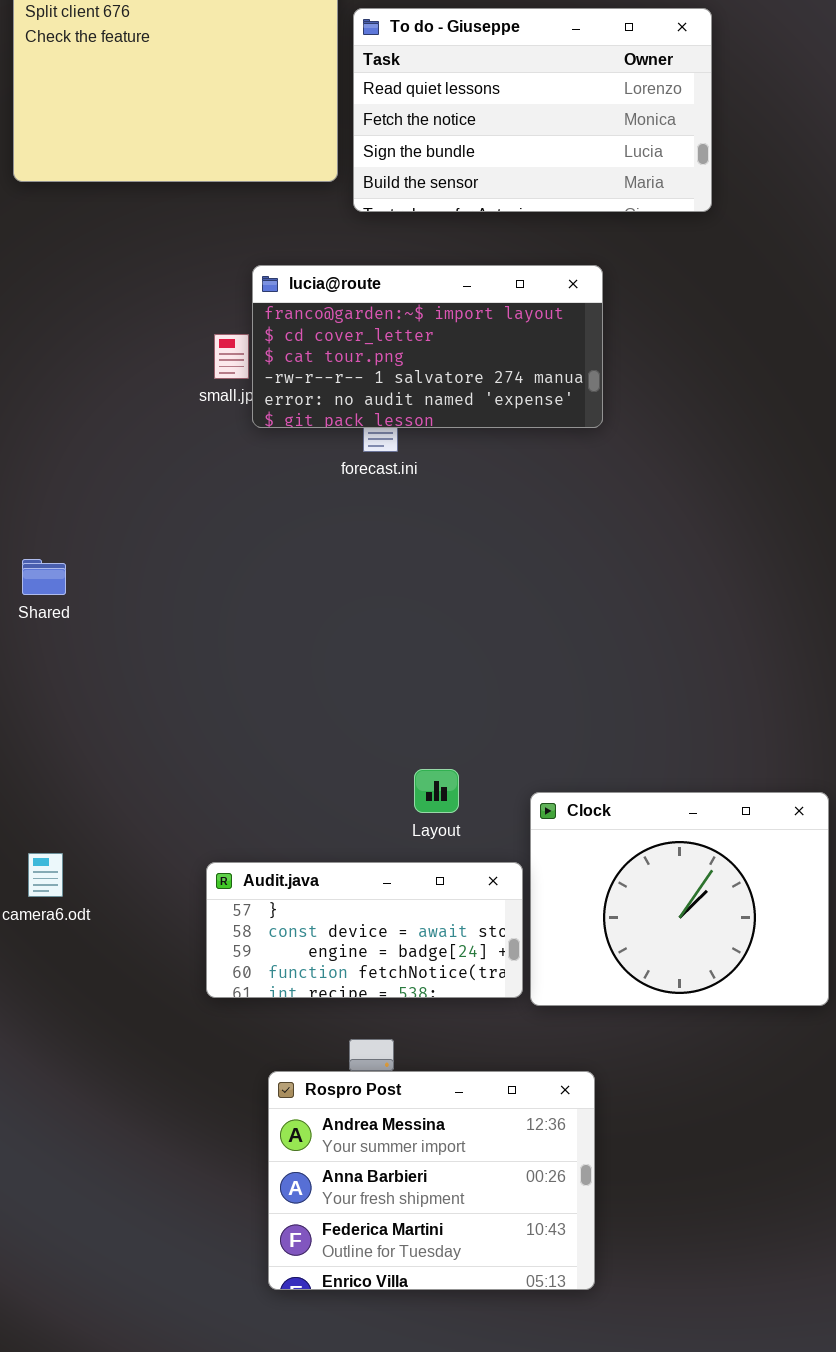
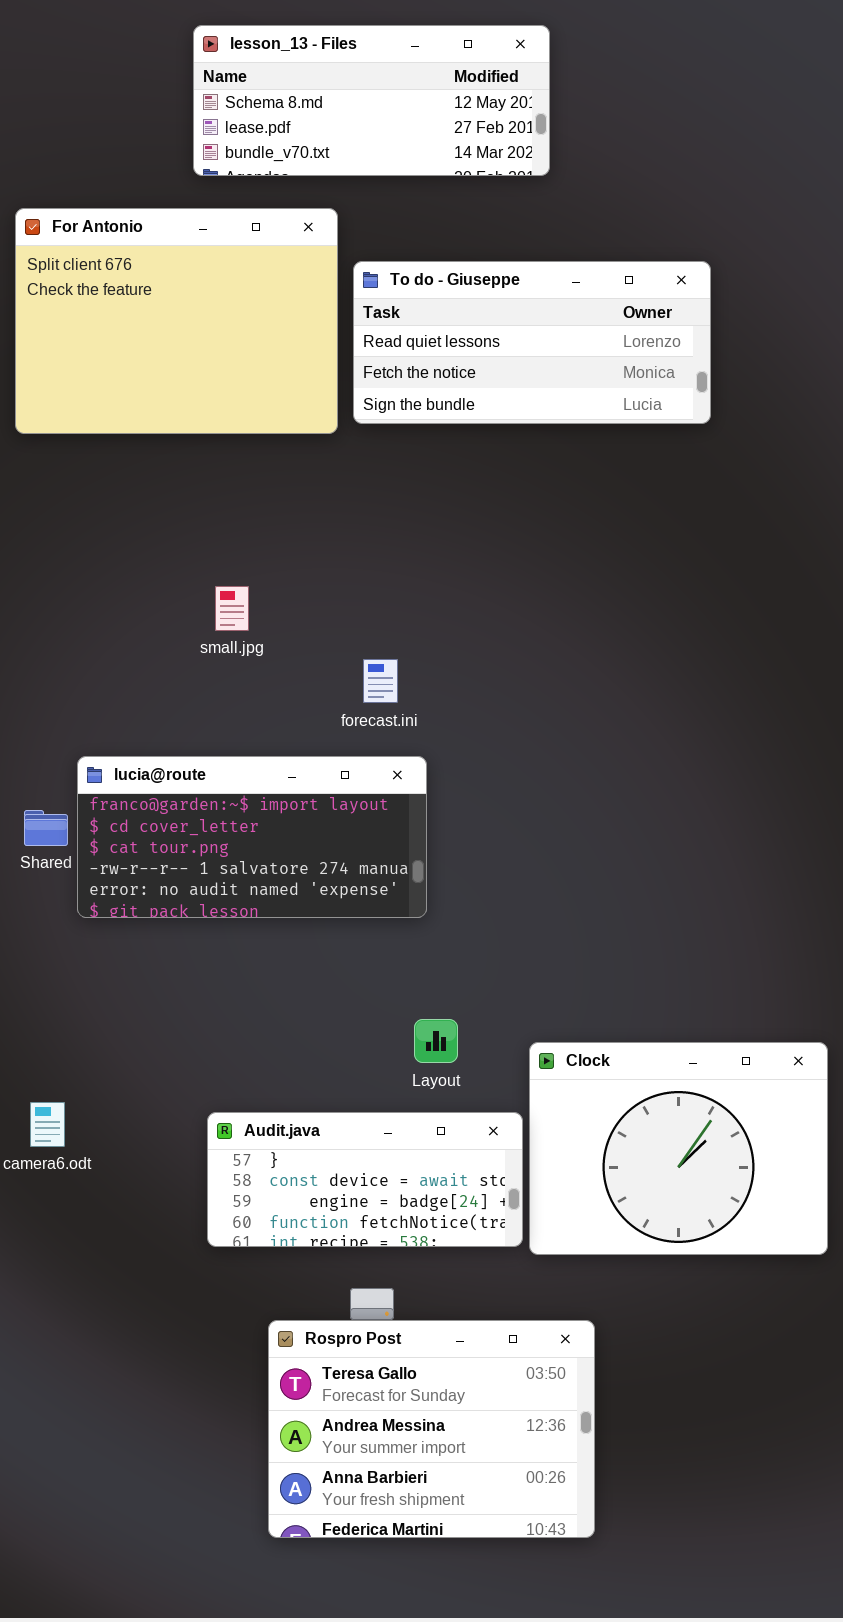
To do - Giuseppe: [353,8,712,212] -> [353,261,711,424], resized
lucia@route: [252,265,603,428] -> [77,756,427,918], moved
Rospro Post: [268,1071,595,1290] -> [268,1320,595,1538], scrolled up 1 row

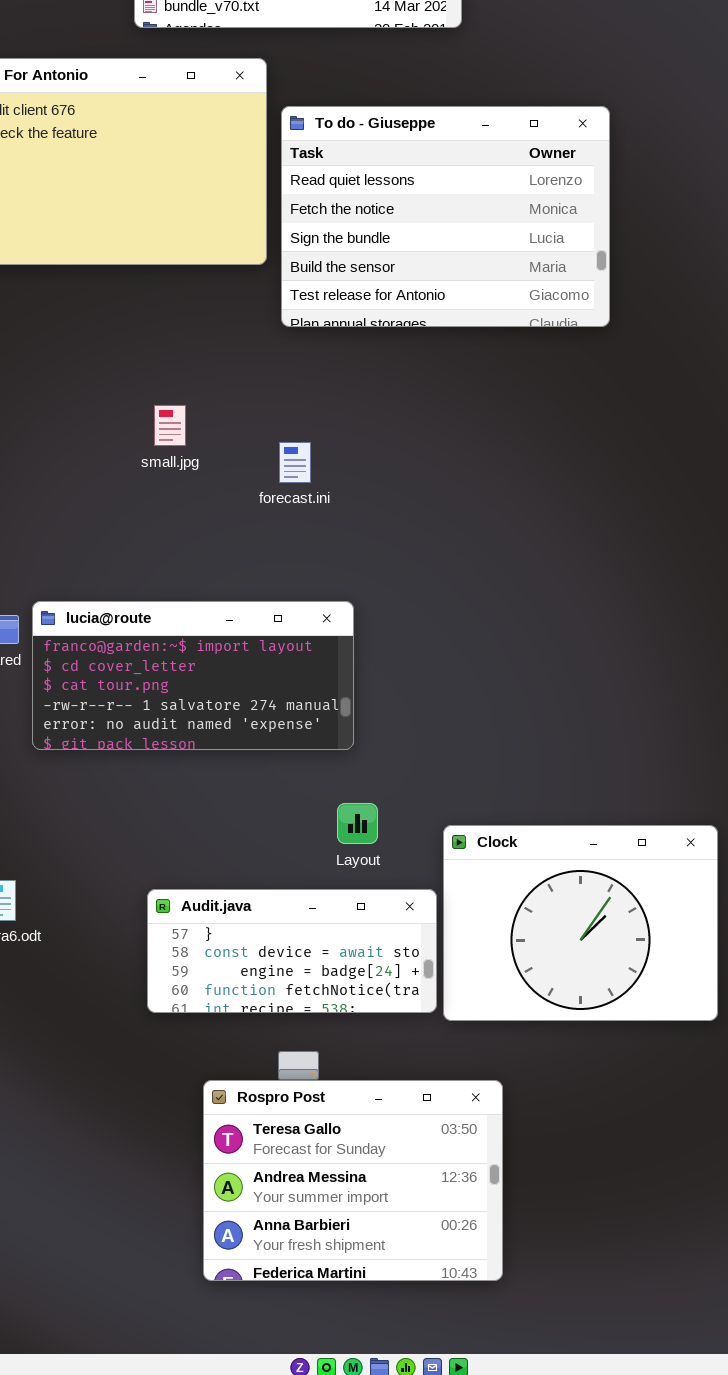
To do - Giuseppe: [353,261,711,424] -> [281,106,610,327], resized
forecast.ini: [363,659,398,703] -> [279,442,311,483], moved
lucia@route: [77,756,427,918] -> [32,601,354,750], moved

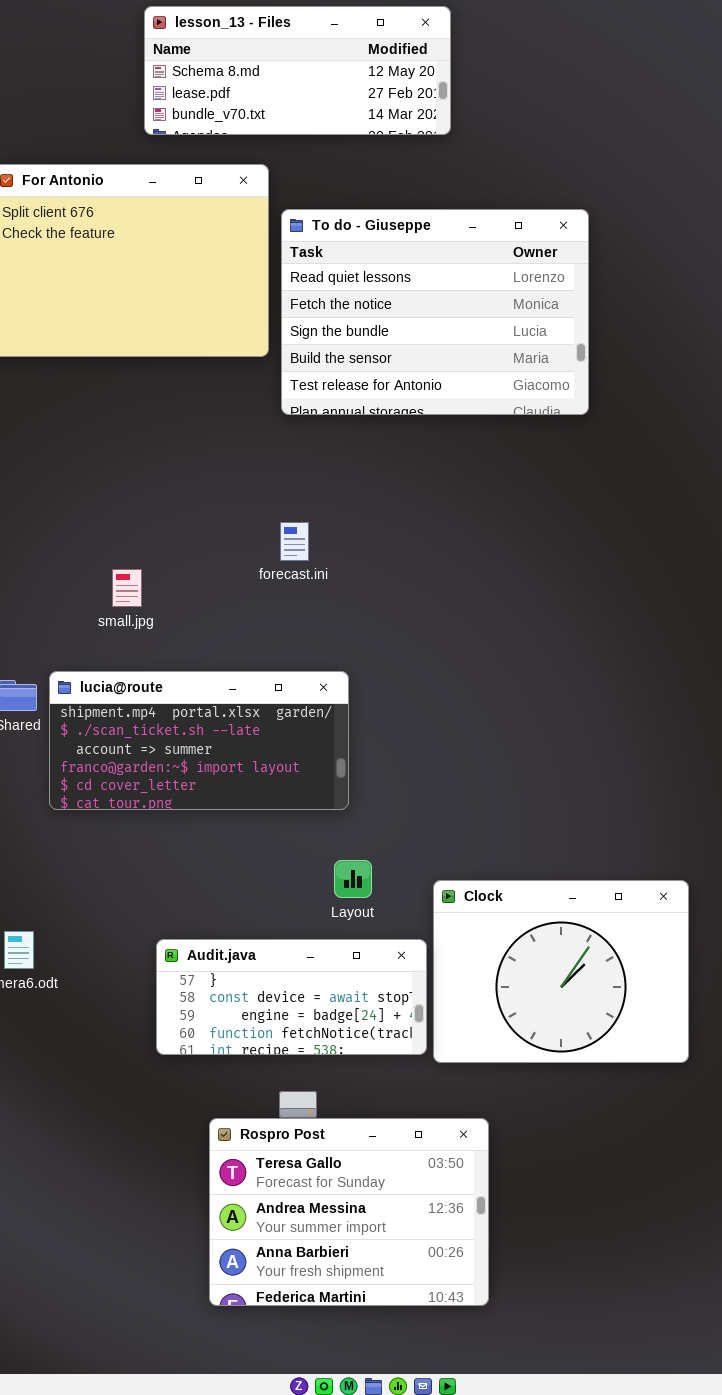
small.jpg: [154,405,186,446] -> [112,569,142,607], moved
lucia@route: [32,601,354,750] -> [49,671,349,810], scrolled up 3 rows

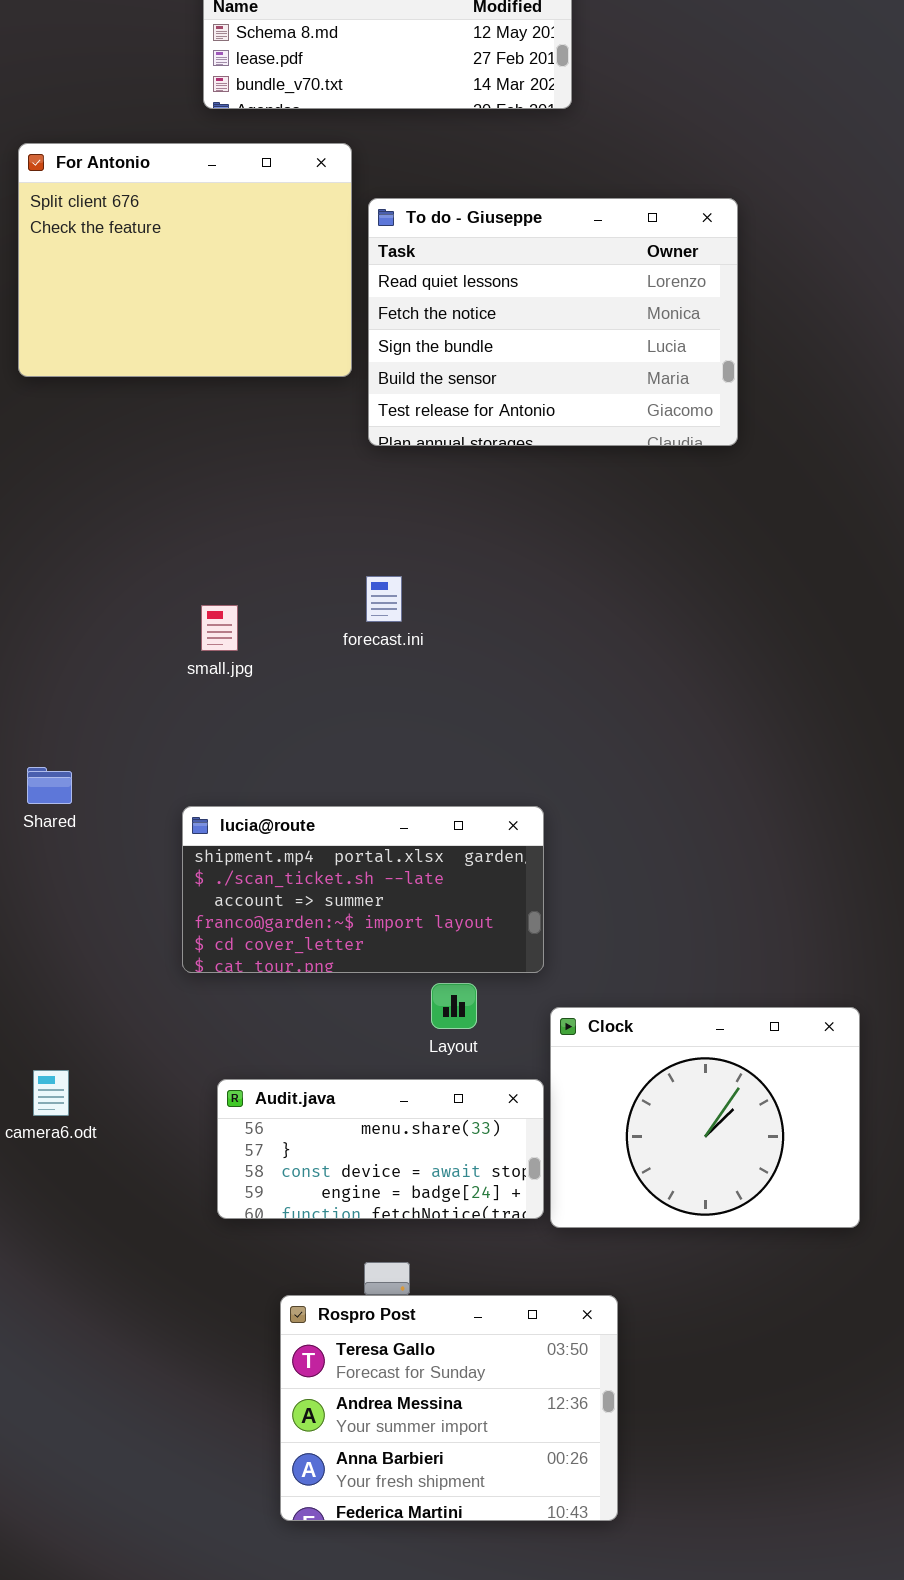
small.jpg: [112,569,142,607] -> [201,605,238,651], moved
lucia@route: [49,671,349,810] -> [182,806,544,973], moved
Audit.java: [156,939,427,1055] -> [217,1079,544,1219], scrolled up 1 row

